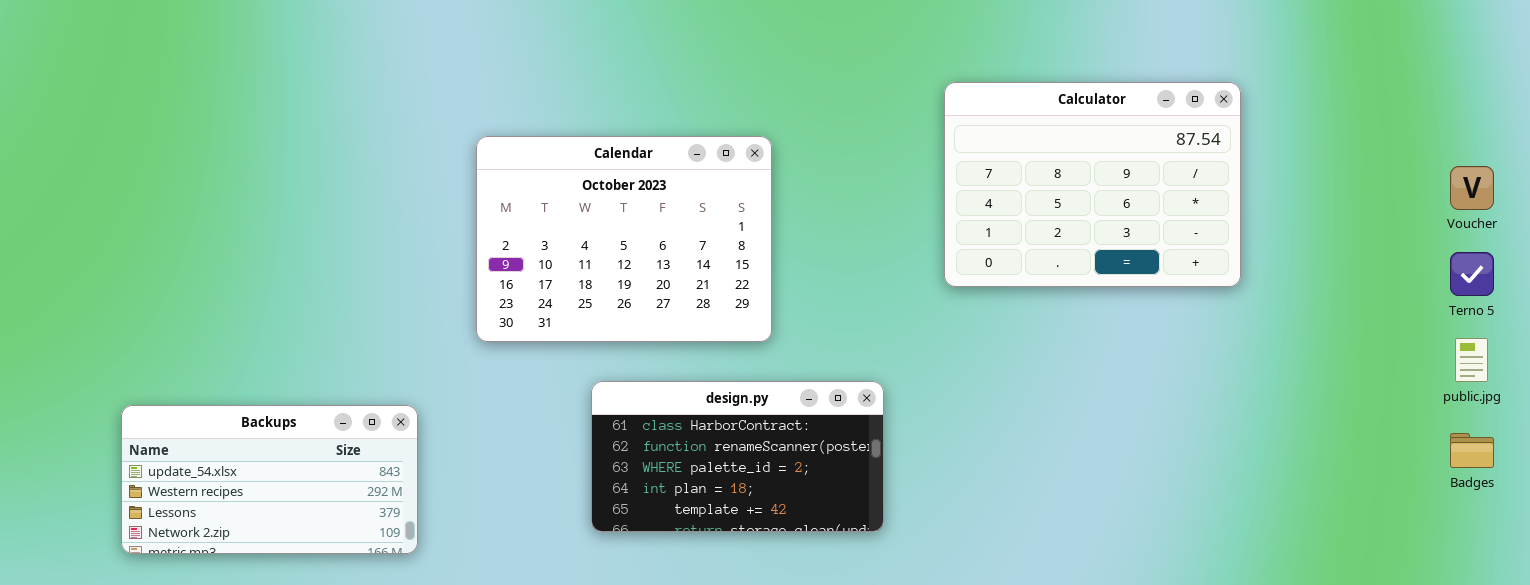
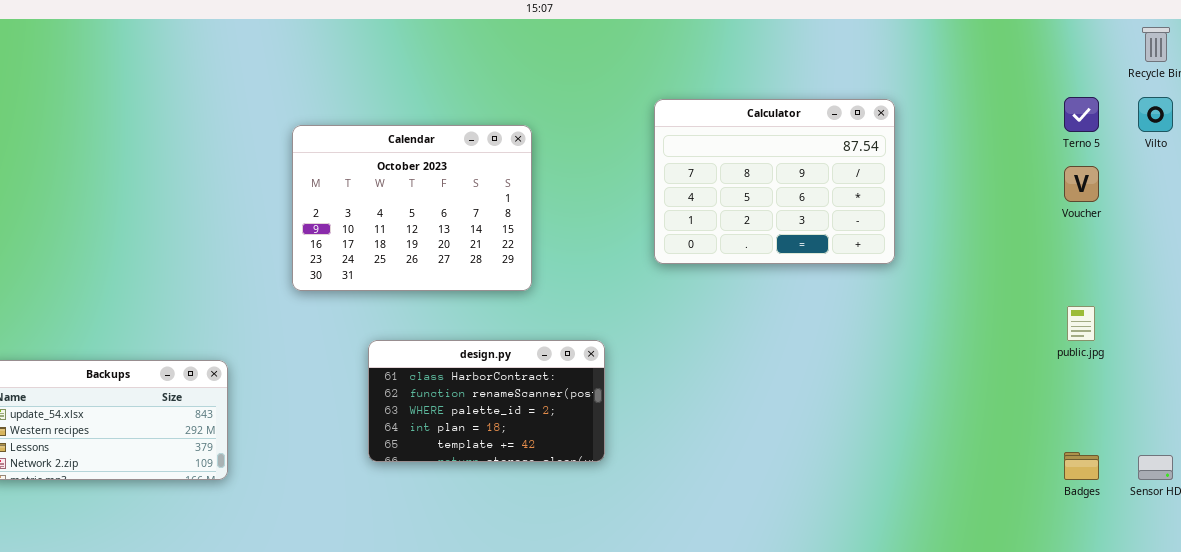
Calendar: [476,136,772,342] -> [292,125,532,291], moved
Terno 5: [1450,252,1494,296] -> [1064,97,1099,132], moved
Badges: [1450,433,1494,468] -> [1064,452,1099,480], moved

